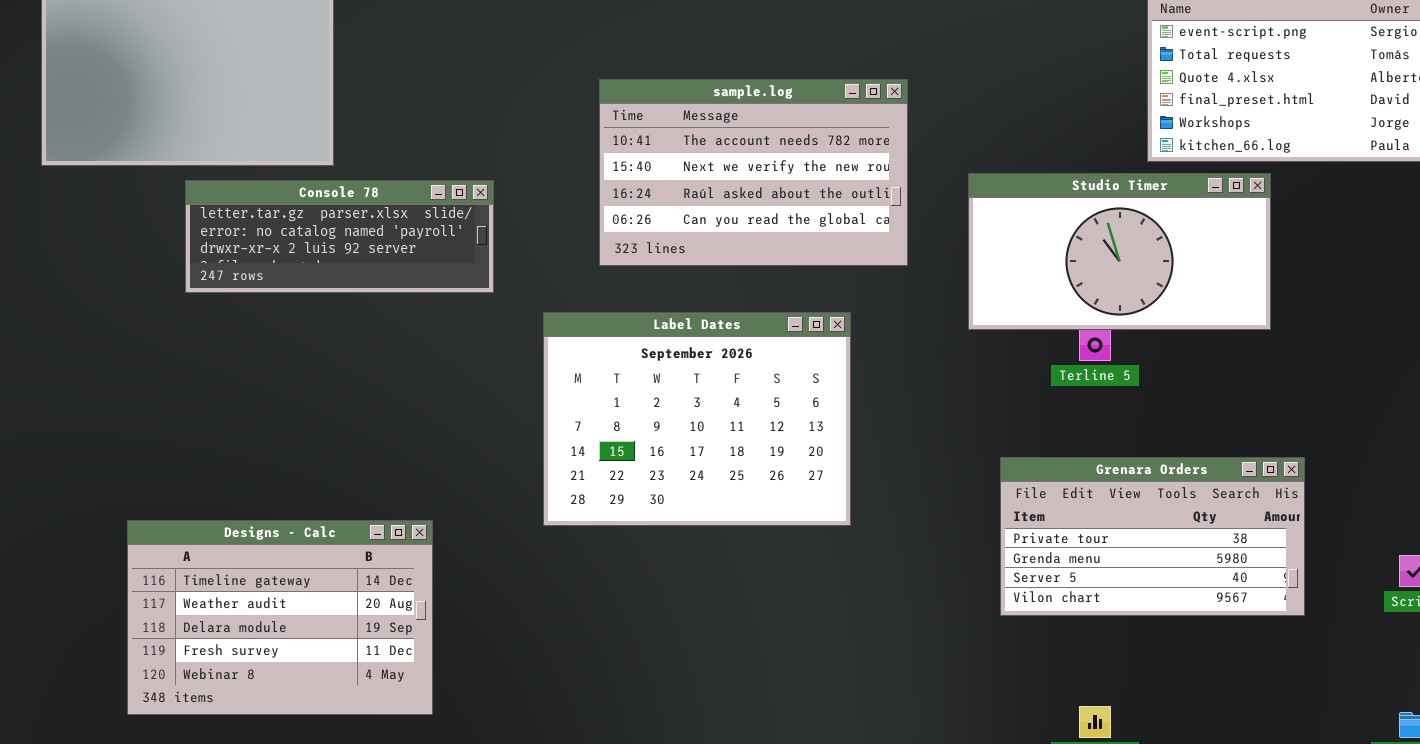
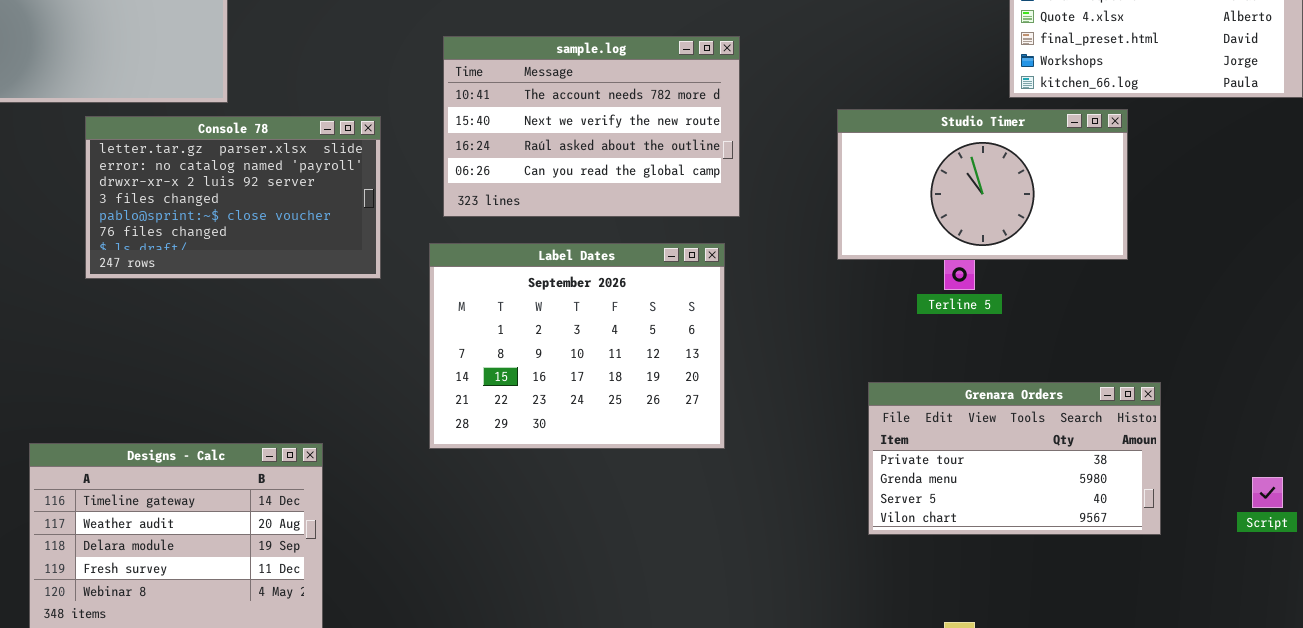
sample.log: [599,79,908,266] -> [443,36,740,217], moved
Console 78: [185,180,494,293] -> [85,116,381,279], resized

